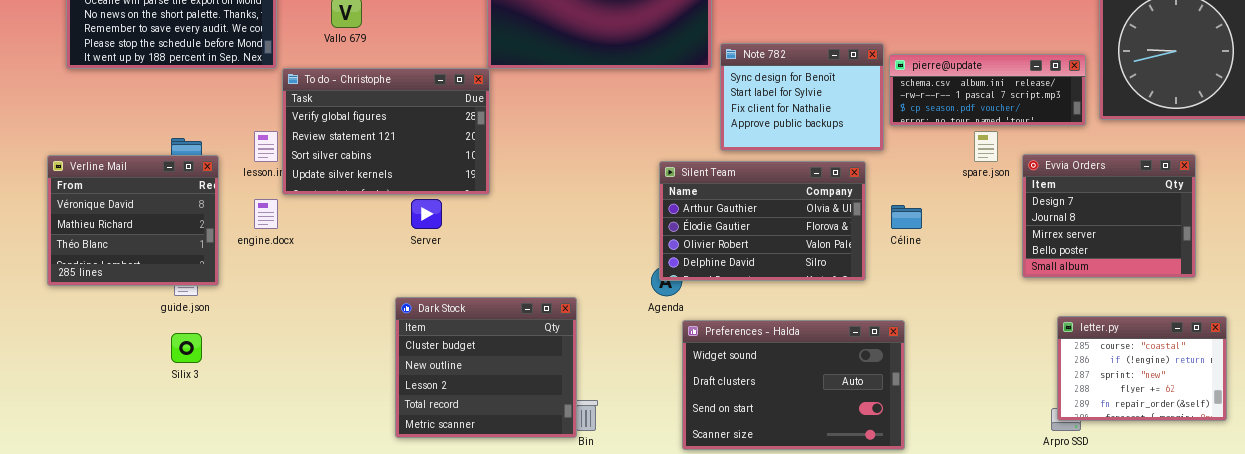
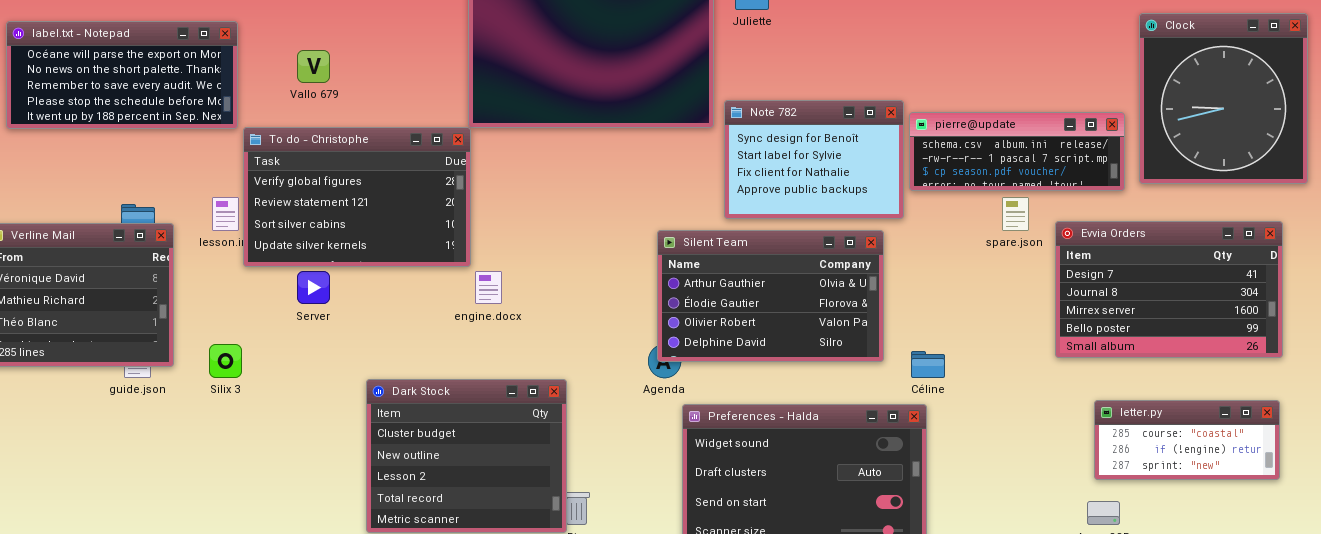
Evvia Orders: [1022,154,1196,278] -> [1055,221,1283,358], resized
engine.docx: [254,199,278,229] -> [475,271,502,304], moved
Server: [411,199,442,229] -> [297,271,330,304], moved
Céline: [891,205,922,229] -> [911,351,945,378], moved
letter.py: [1057,316,1227,421] -> [1094,400,1280,480], resized
Silix 3: [171,333,202,363] -> [209,344,242,378], moved

